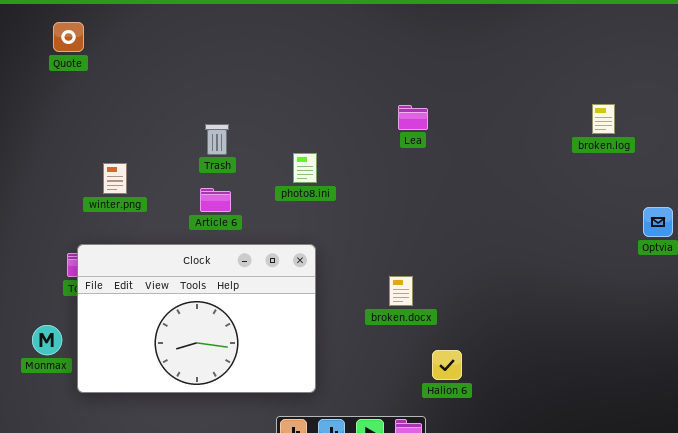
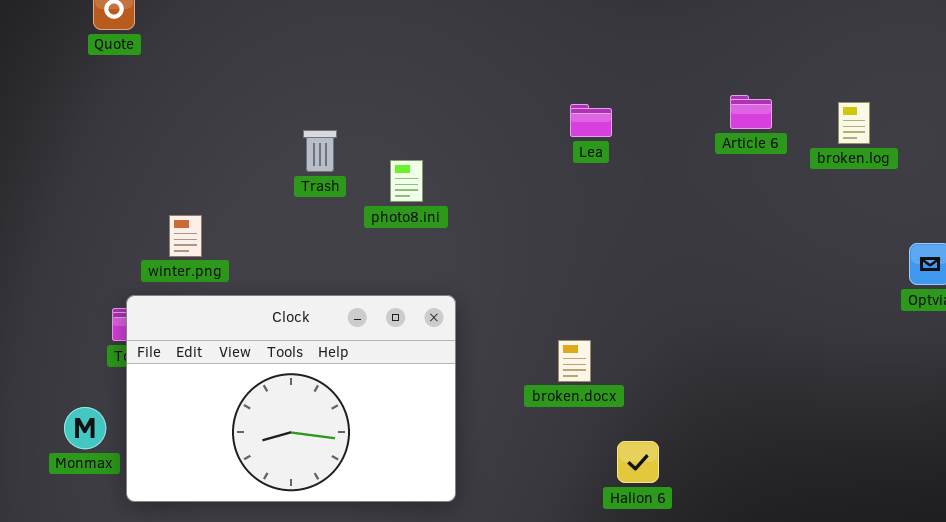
photo8.ini: [293,153,317,183] -> [390,160,423,202], moved
winter.png: [103,163,127,194] -> [169,215,202,257], moved
Article 6: [200,188,231,212] -> [730,95,772,129], moved

